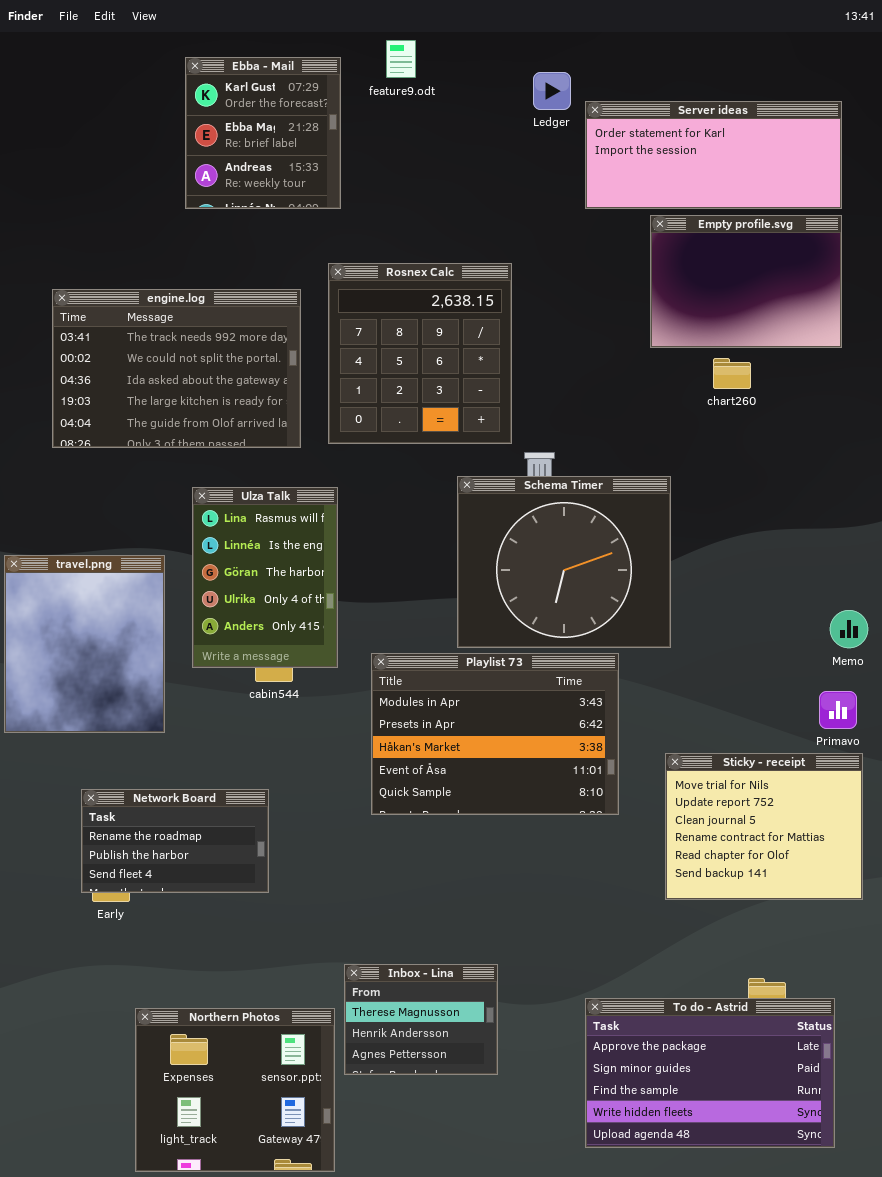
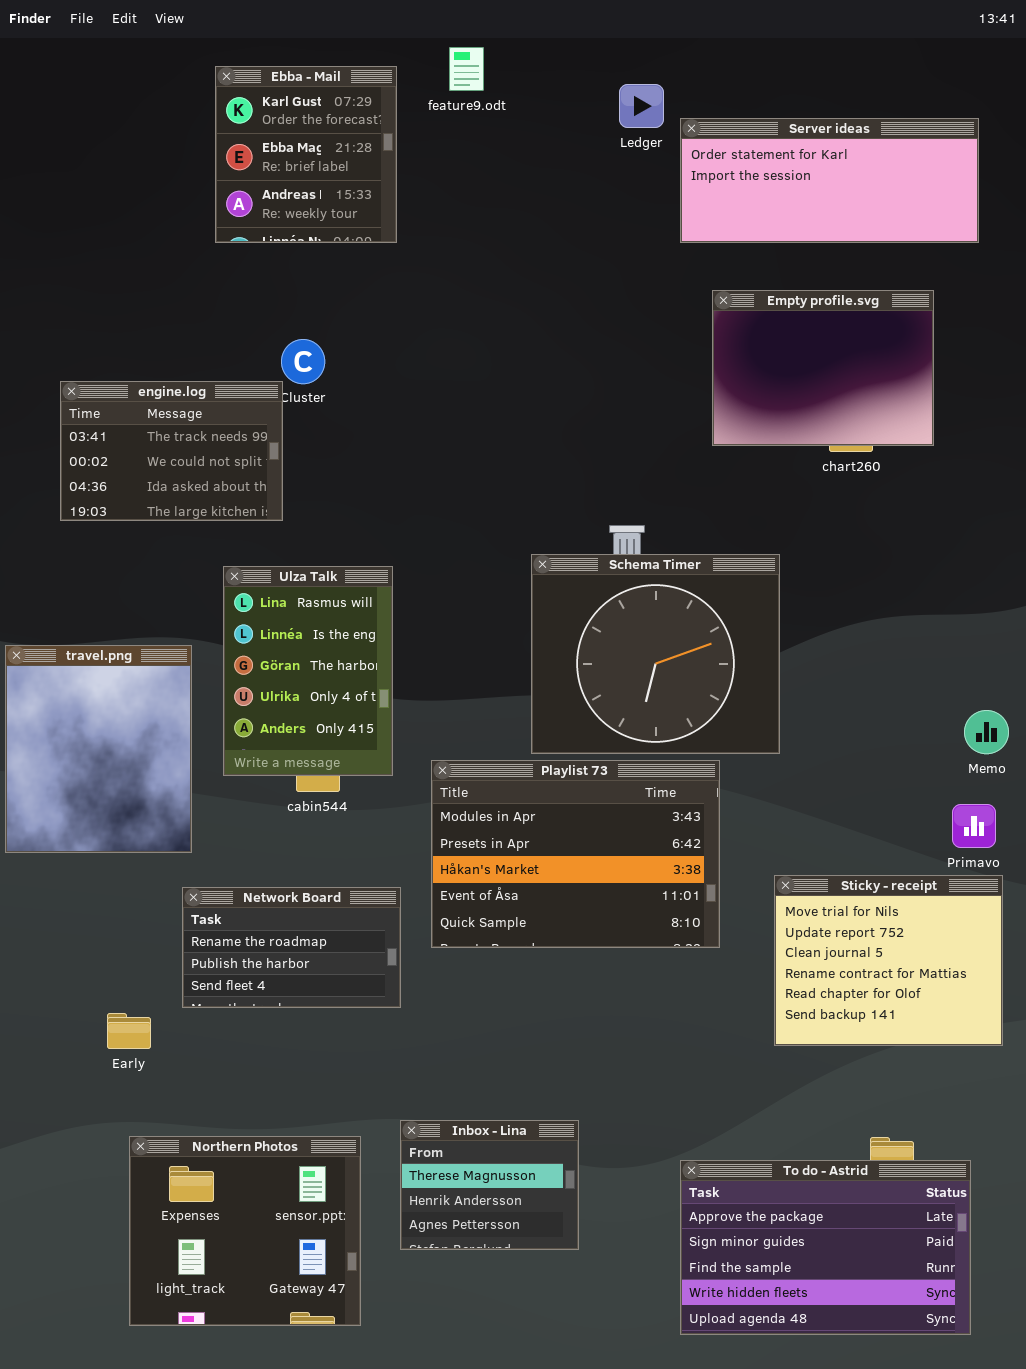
Empty profile.svg: [650,215,842,348] -> [712,290,934,446], moved
Rosnex Calc: [328,263,512,444] -> none, closed
engine.log: [52,289,301,448] -> [60,381,283,521], resized
Network Board: [81,789,269,893] -> [182,887,401,1008], moved
Northern Photos: [135,1008,335,1172] -> [129,1136,361,1326], moved

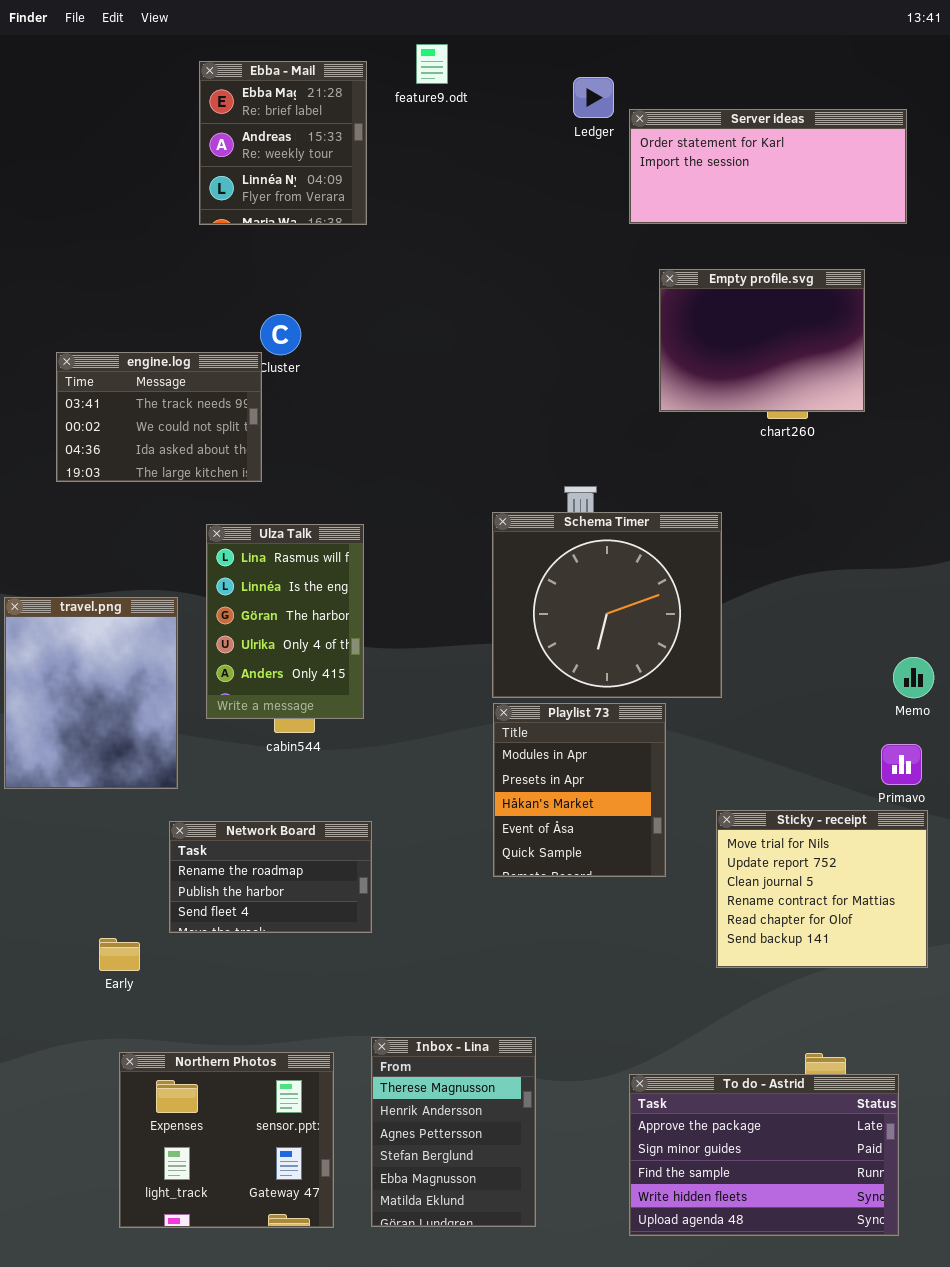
Ebba - Mail: [215,66,397,243] -> [199,61,367,225], scrolled down 1 row
Playlist 73: [431,760,720,948] -> [493,703,666,877], resized
Inbox - Lina: [400,1120,579,1250] -> [371,1037,536,1227], resized

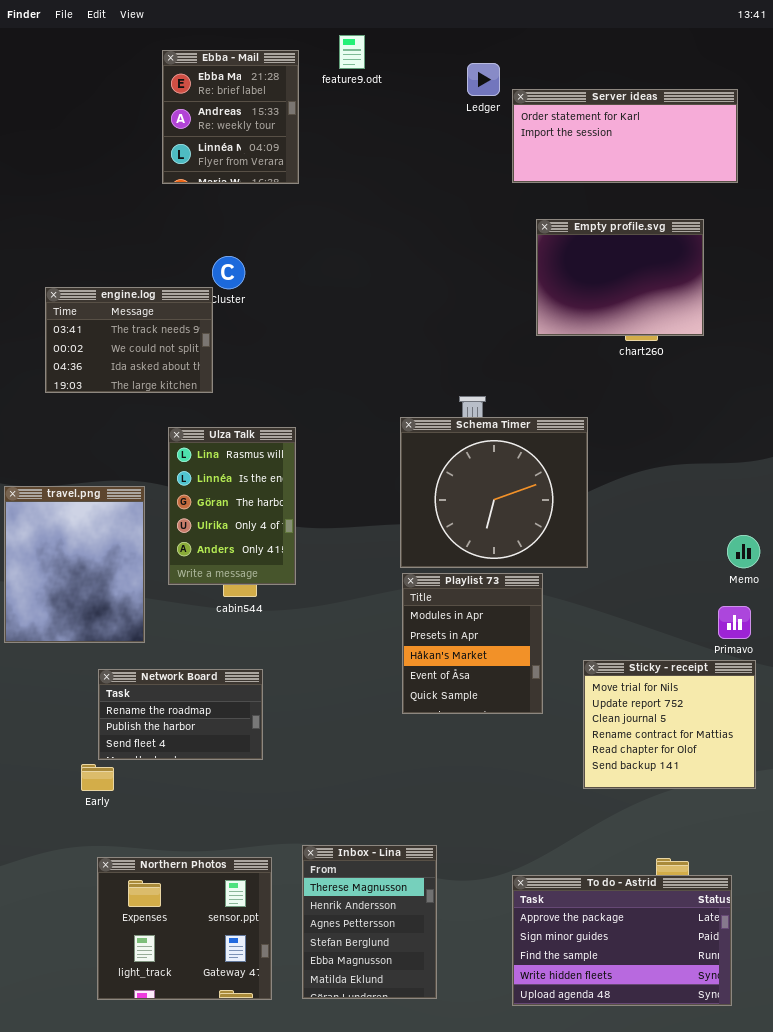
Network Board: [169,821,372,933] -> [98,669,263,760], moved

